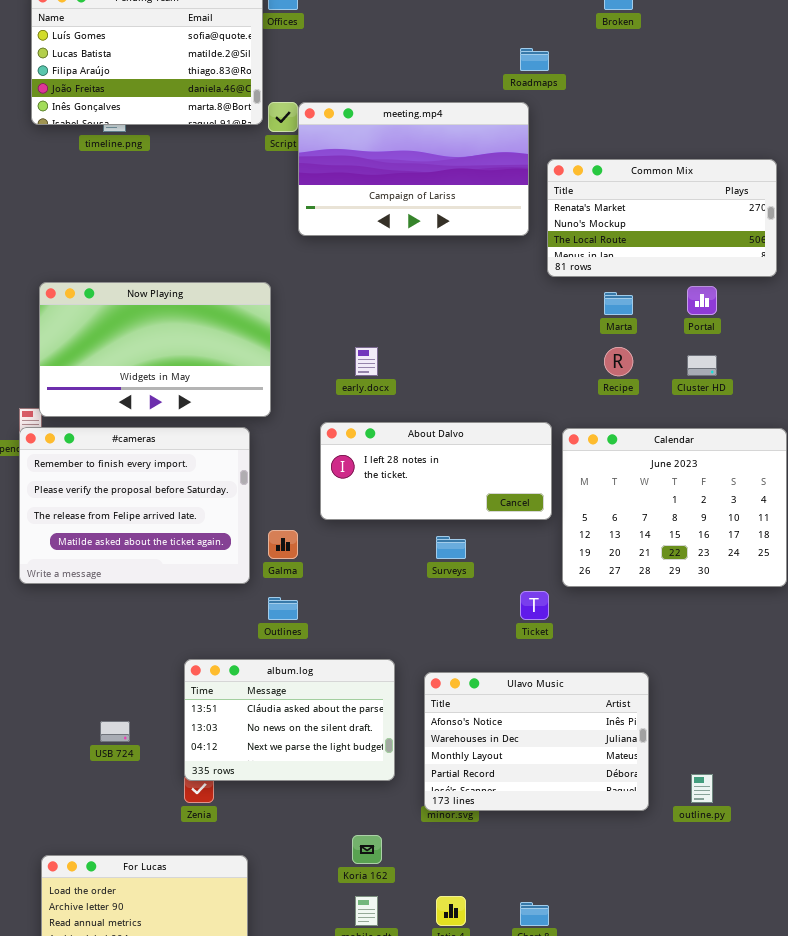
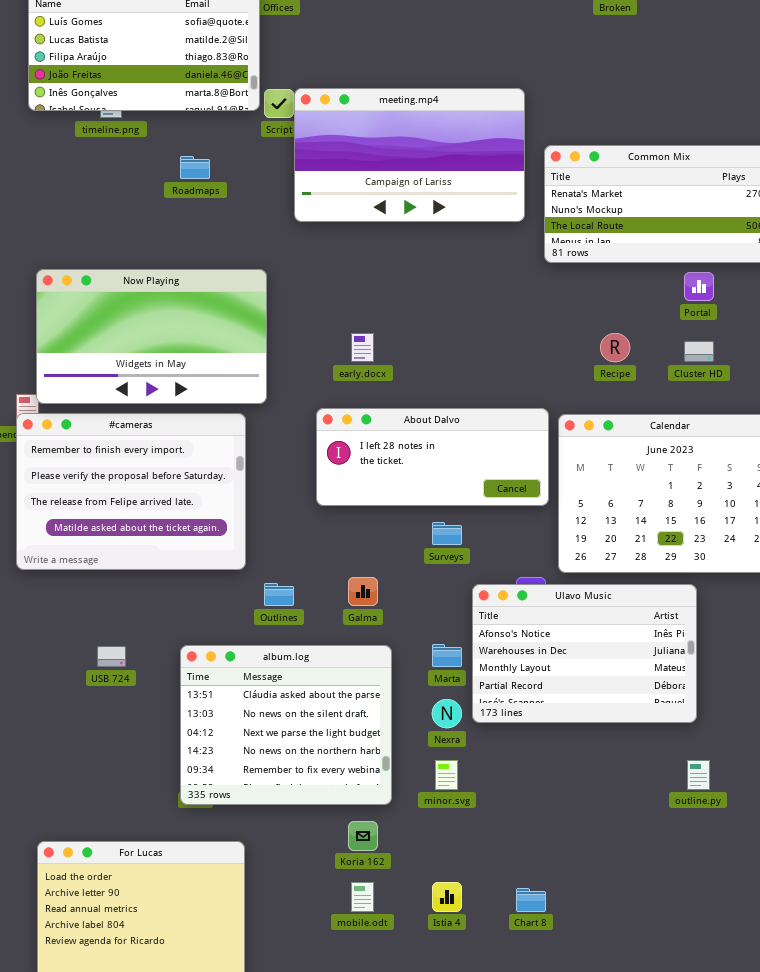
Roadmaps: [520,48,549,71] -> [180,156,210,179], moved
Marta: [604,292,633,315] -> [432,644,462,667], moved
Galma: [268,530,298,559] -> [348,577,378,606], moved
album.log: [184,659,395,781] -> [180,645,392,805], resized
Ulavo Music: [424,672,649,811] -> [472,584,697,723], moved
USB 724: [100,721,130,742] -> [97,646,126,667], moved

